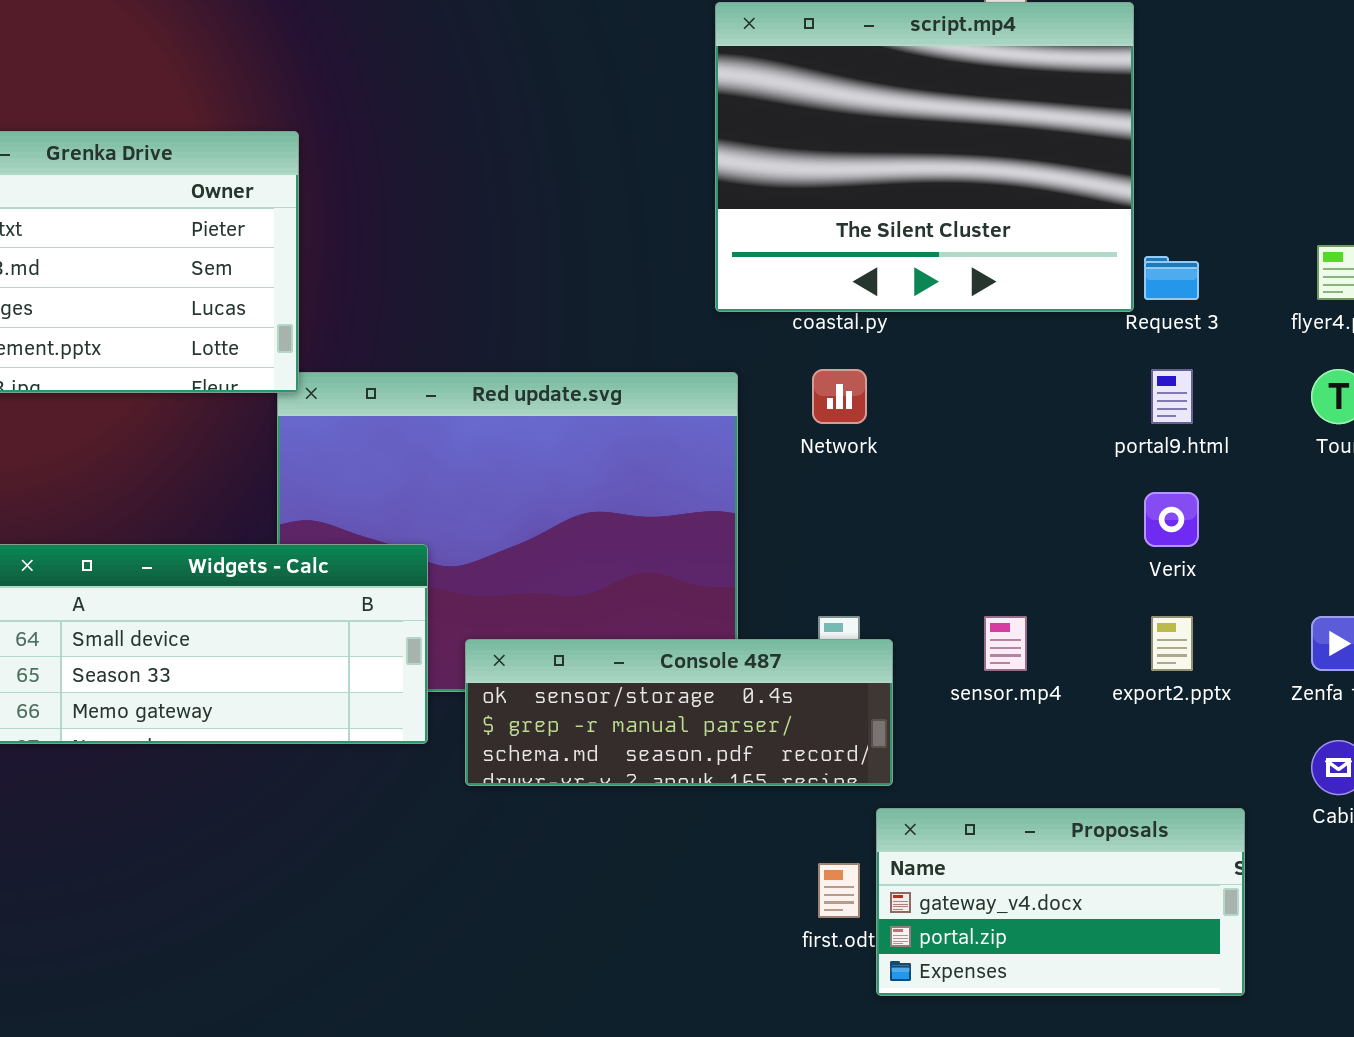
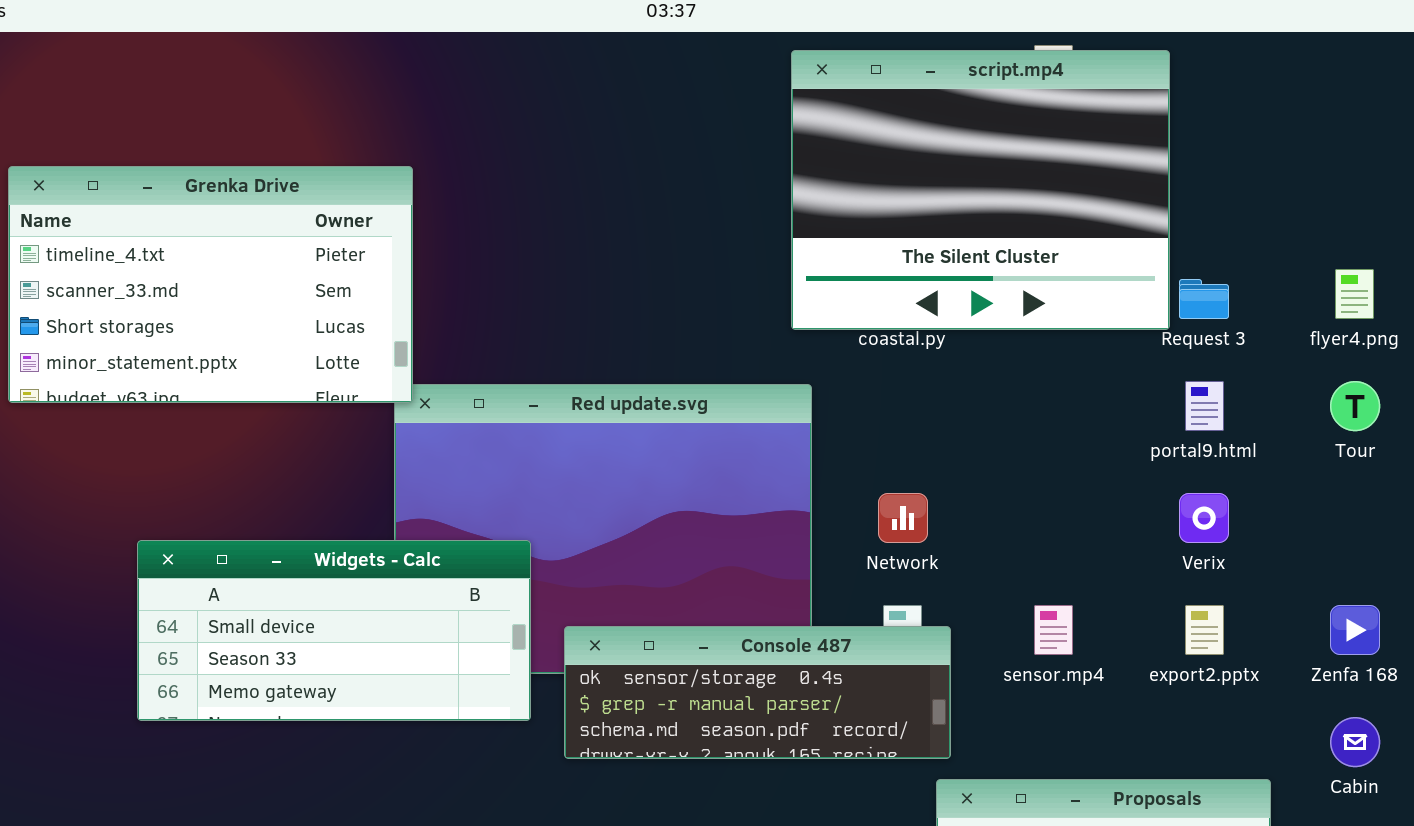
Network: [812,369,867,424] -> [878,493,928,543], moved

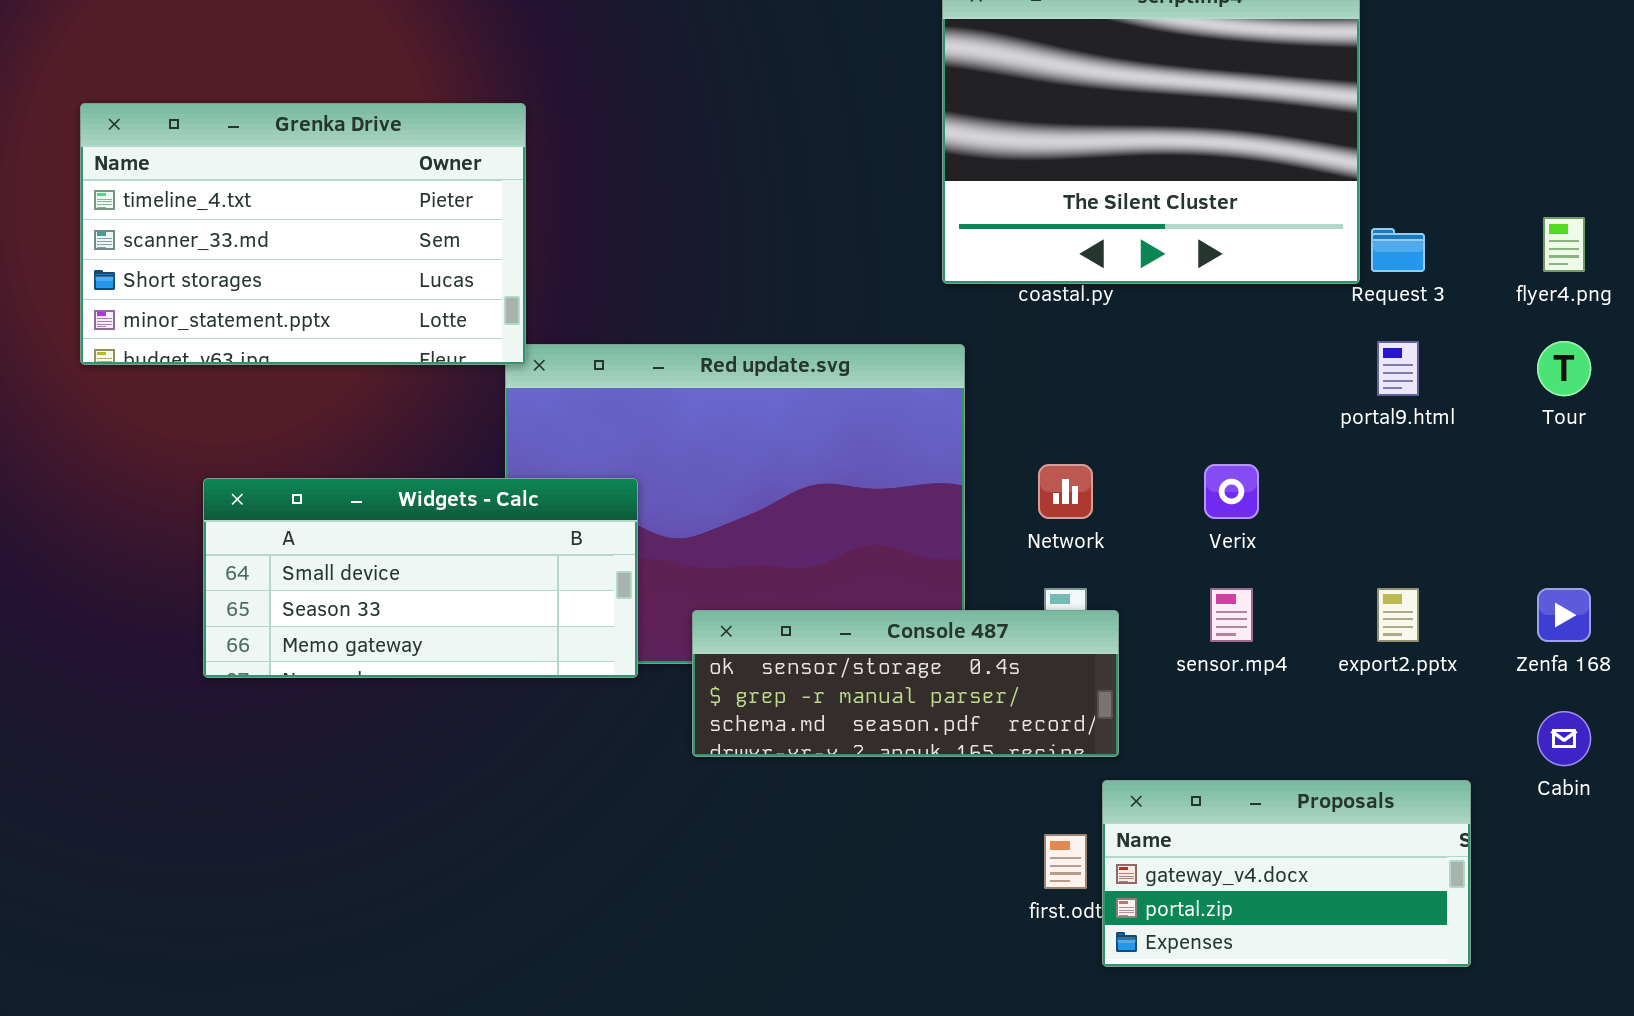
Verix: [1179,493,1229,543] -> [1204,464,1259,519], moved
Widgets - Calc: [137,540,531,721] -> [203,478,638,678], moved

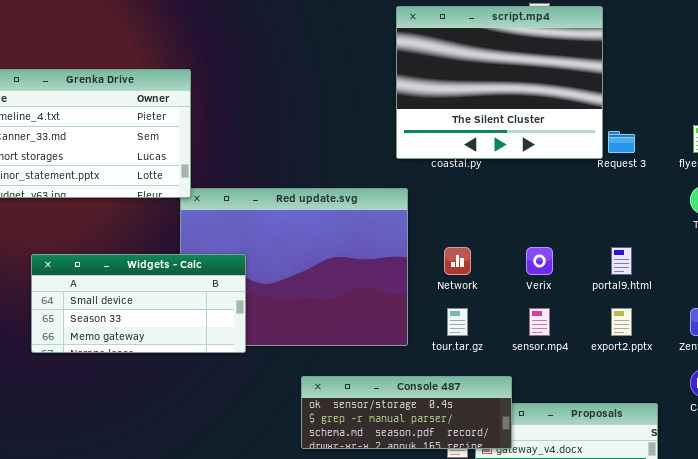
portal9.html: [1377,341,1419,396] -> [611,247,632,275], moved
Console 487: [692,610,1119,757] -> [301,376,512,449], moved

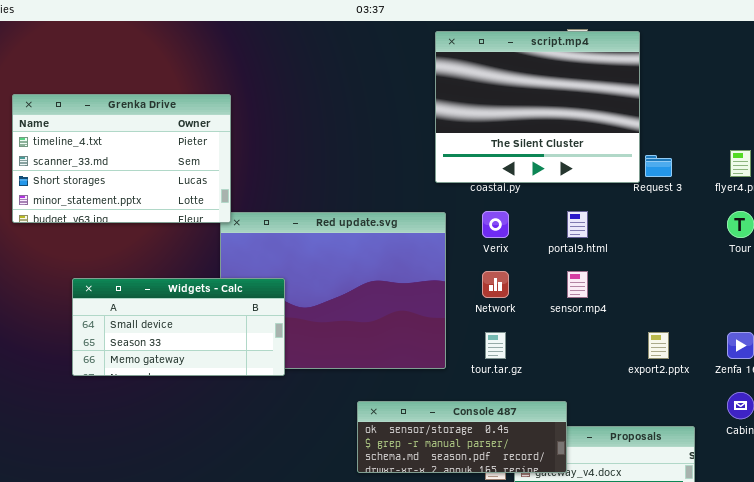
Verix: [526,247,553,275] -> [482,211,509,238], moved
portal9.html: [611,247,632,275] -> [567,211,588,238], moved
sensor.mp4: [529,308,550,336] -> [567,271,588,298], moved
Console 487: [301,376,512,449] -> [357,401,567,473], moved

